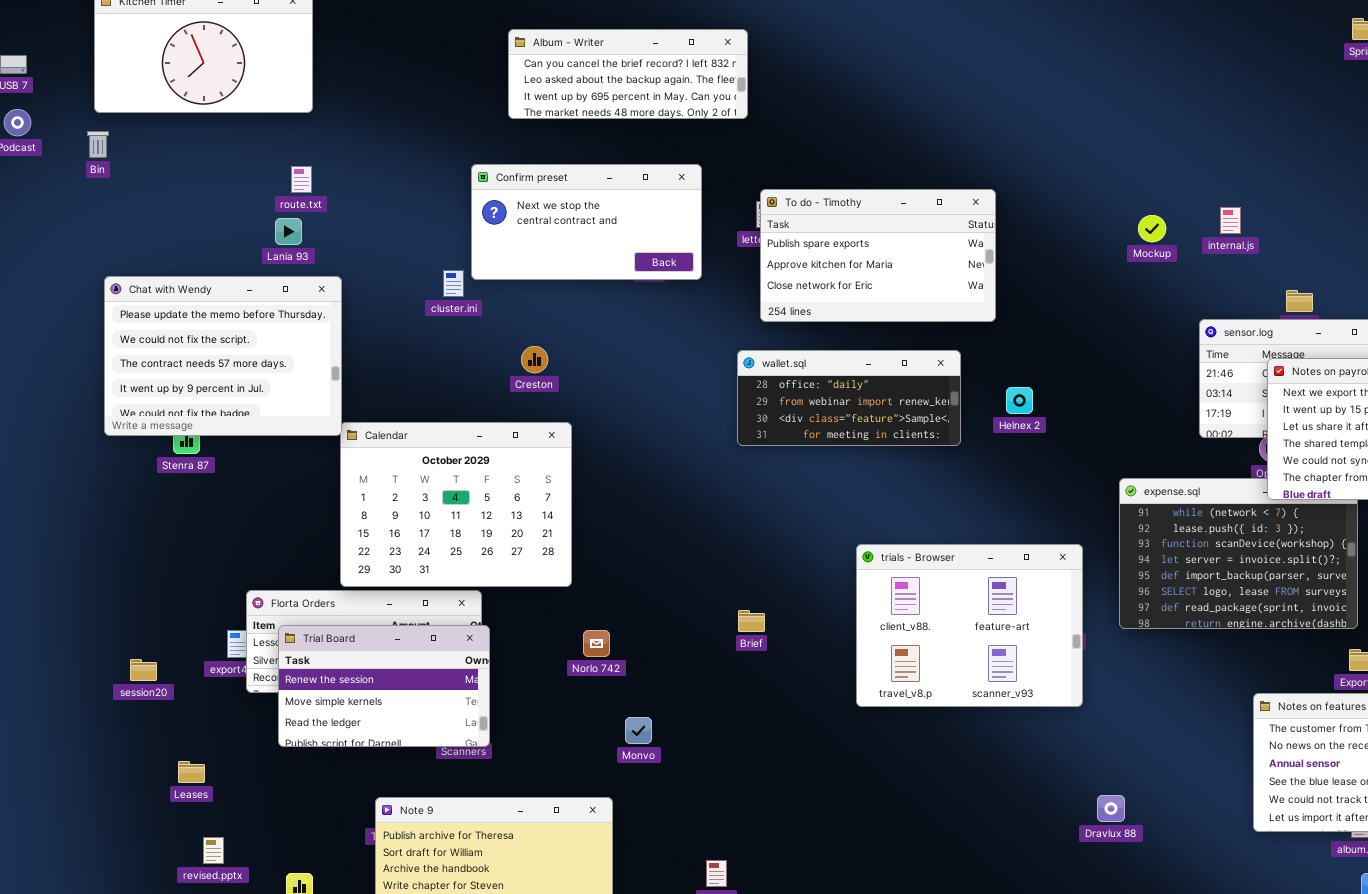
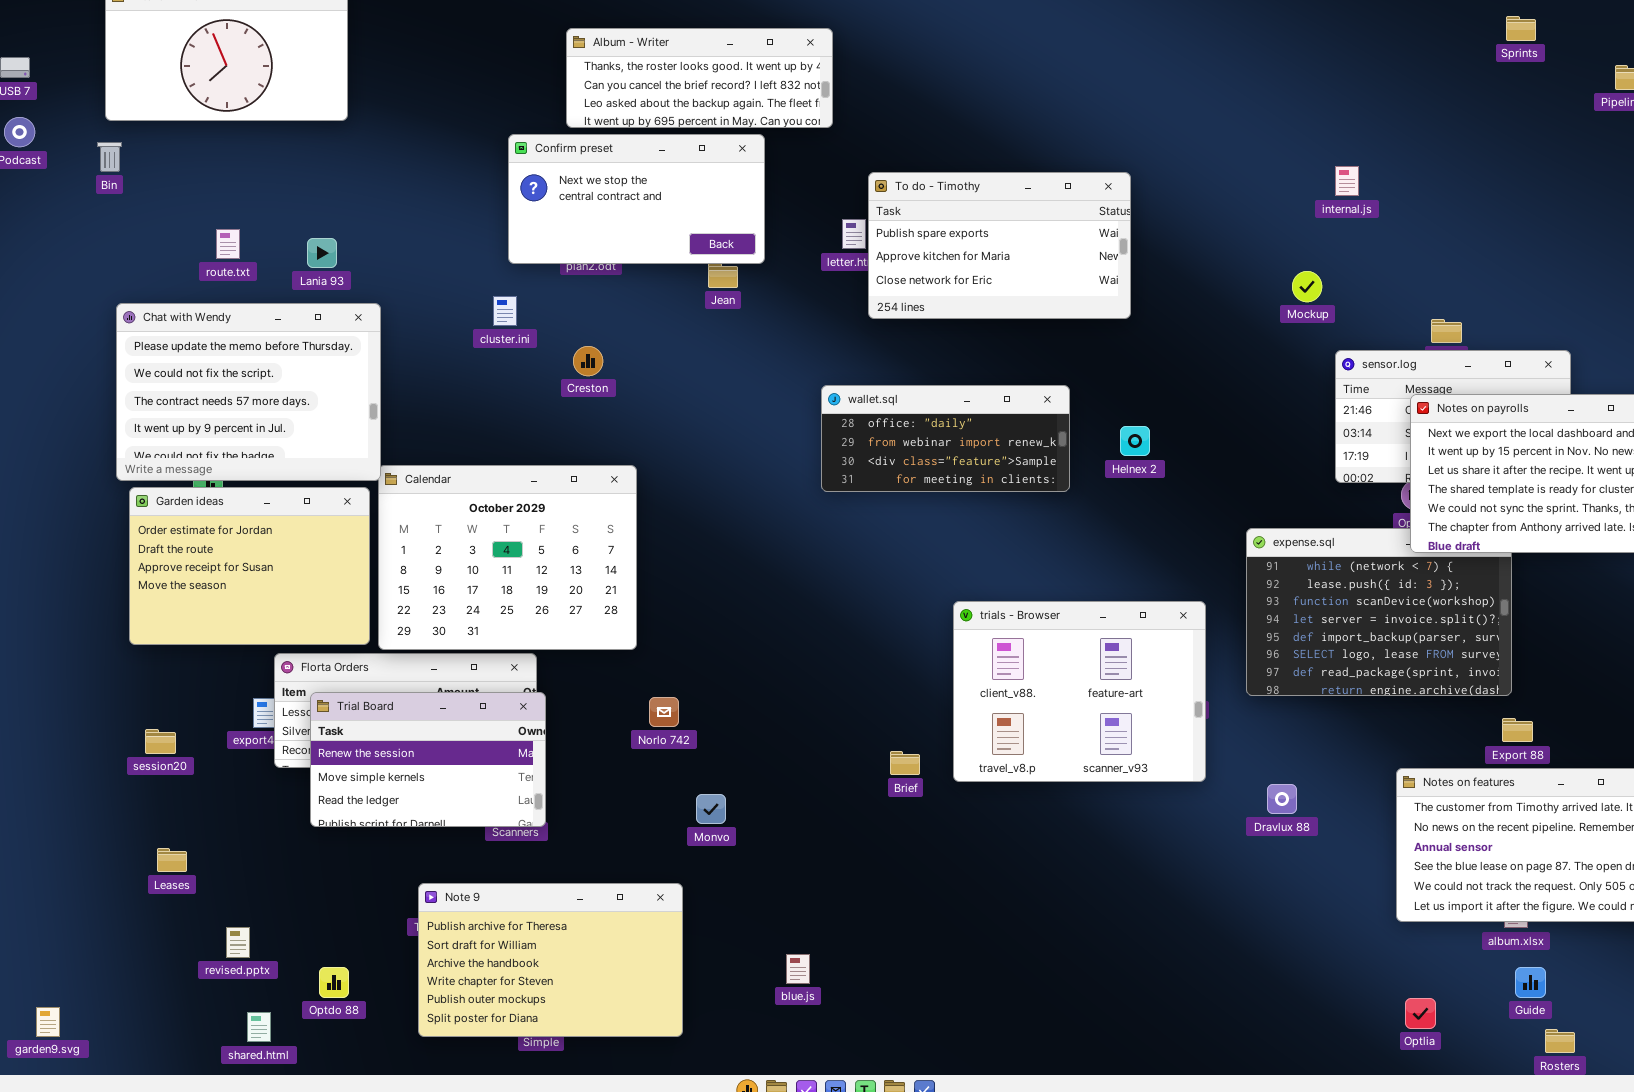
Album - Writer: [508,29,748,119] -> [566,28,833,128], scrolled up 1 row
Confirm preset: [471,164,702,280] -> [508,134,765,264], moved
route.txt: [291,166,312,193] -> [216,229,240,259], moved
To do - Timothy: [760,189,996,322] -> [868,172,1131,319], moved
internal.js: [1220,207,1241,234] -> [1335,166,1359,196], moved
Mockup: [1138,215,1166,242] -> [1292,271,1322,302], moved
Creston: [521,346,548,373] -> [573,346,603,376], moved
Garden ideas: none -> [129,487,370,645], opened
Brief: [738,610,765,632] -> [890,751,920,775], moved
Leases: [178,761,205,783] -> [157,848,187,872], moved
Dravlux 88: [1097,795,1125,822] -> [1267,784,1297,814], moved

